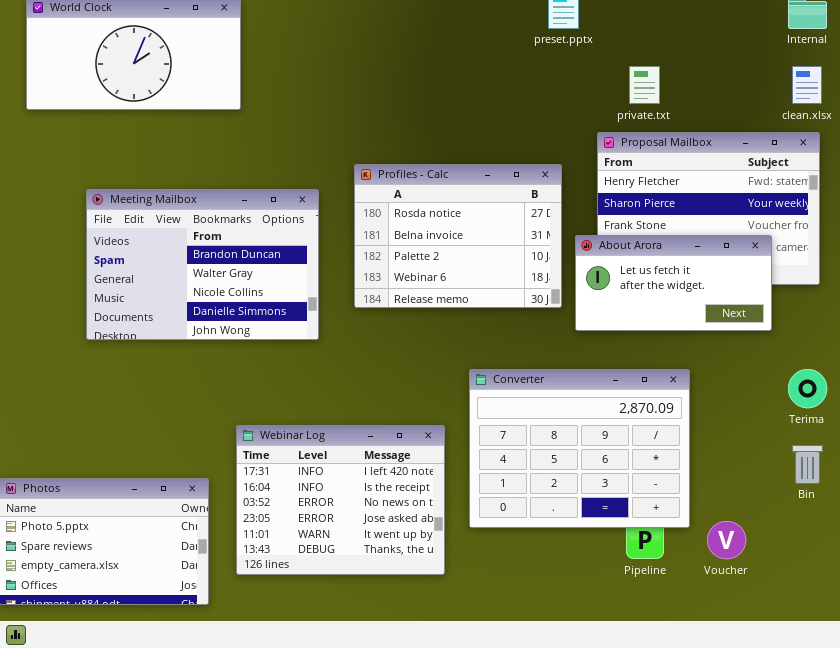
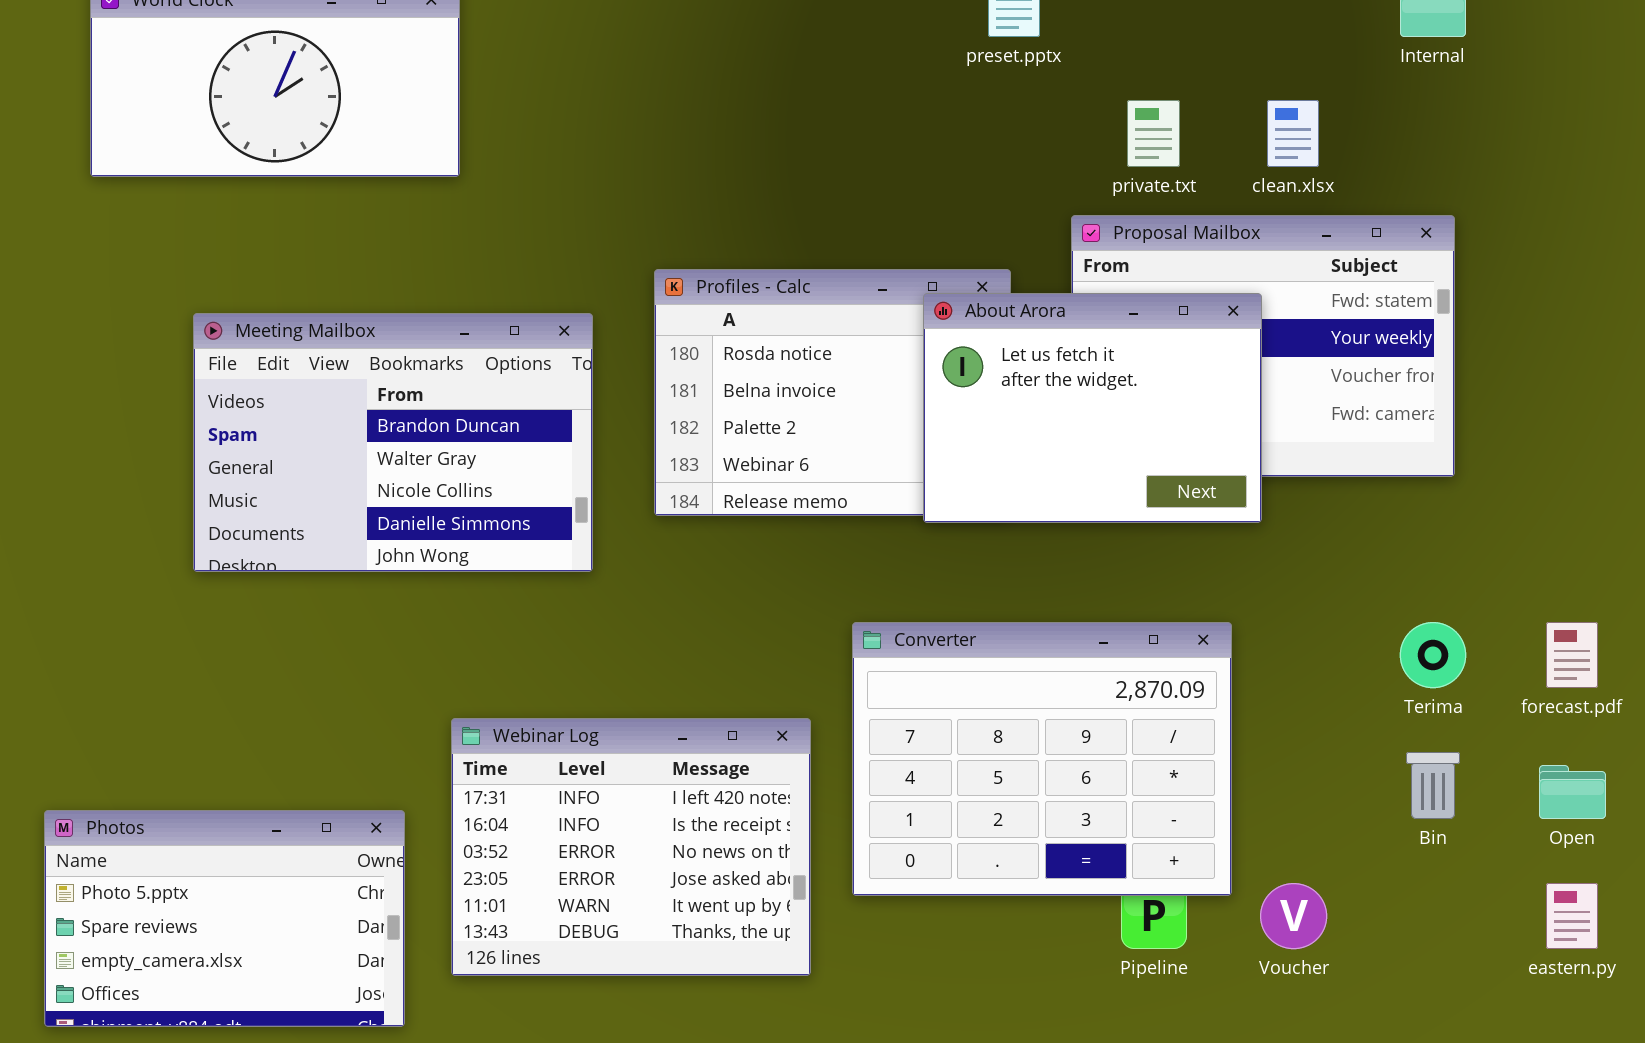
clean.xlsx: [792,66,822,104] -> [1267,100,1319,167], moved
About Arora: [575,235,772,331] -> [923,293,1262,523], moved, resized

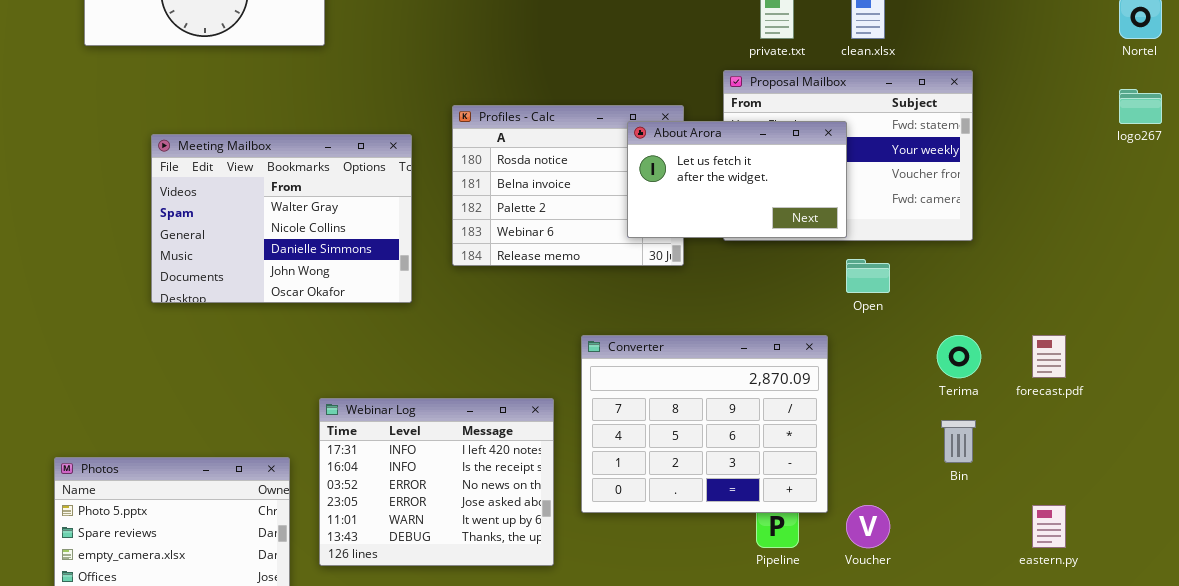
About Arora: [923,293,1262,523] -> [627,121,847,238], resized
Meeting Mailbox: [193,313,593,572] -> [151,134,412,303], scrolled down 1 row
Open: [1539,765,1606,819] -> [846,259,890,293], moved

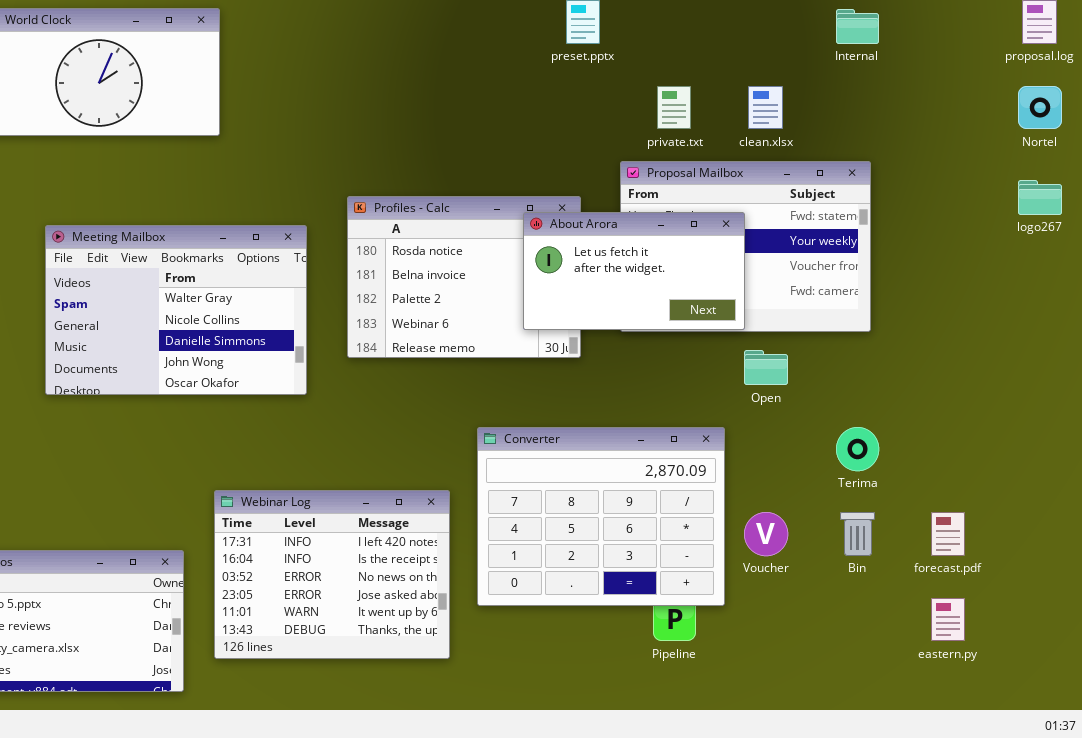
forecast.pdf: [1032,335,1066,378] -> [931,512,965,556], moved
Voucher: [846,505,890,548] -> [744,512,788,556], moved

